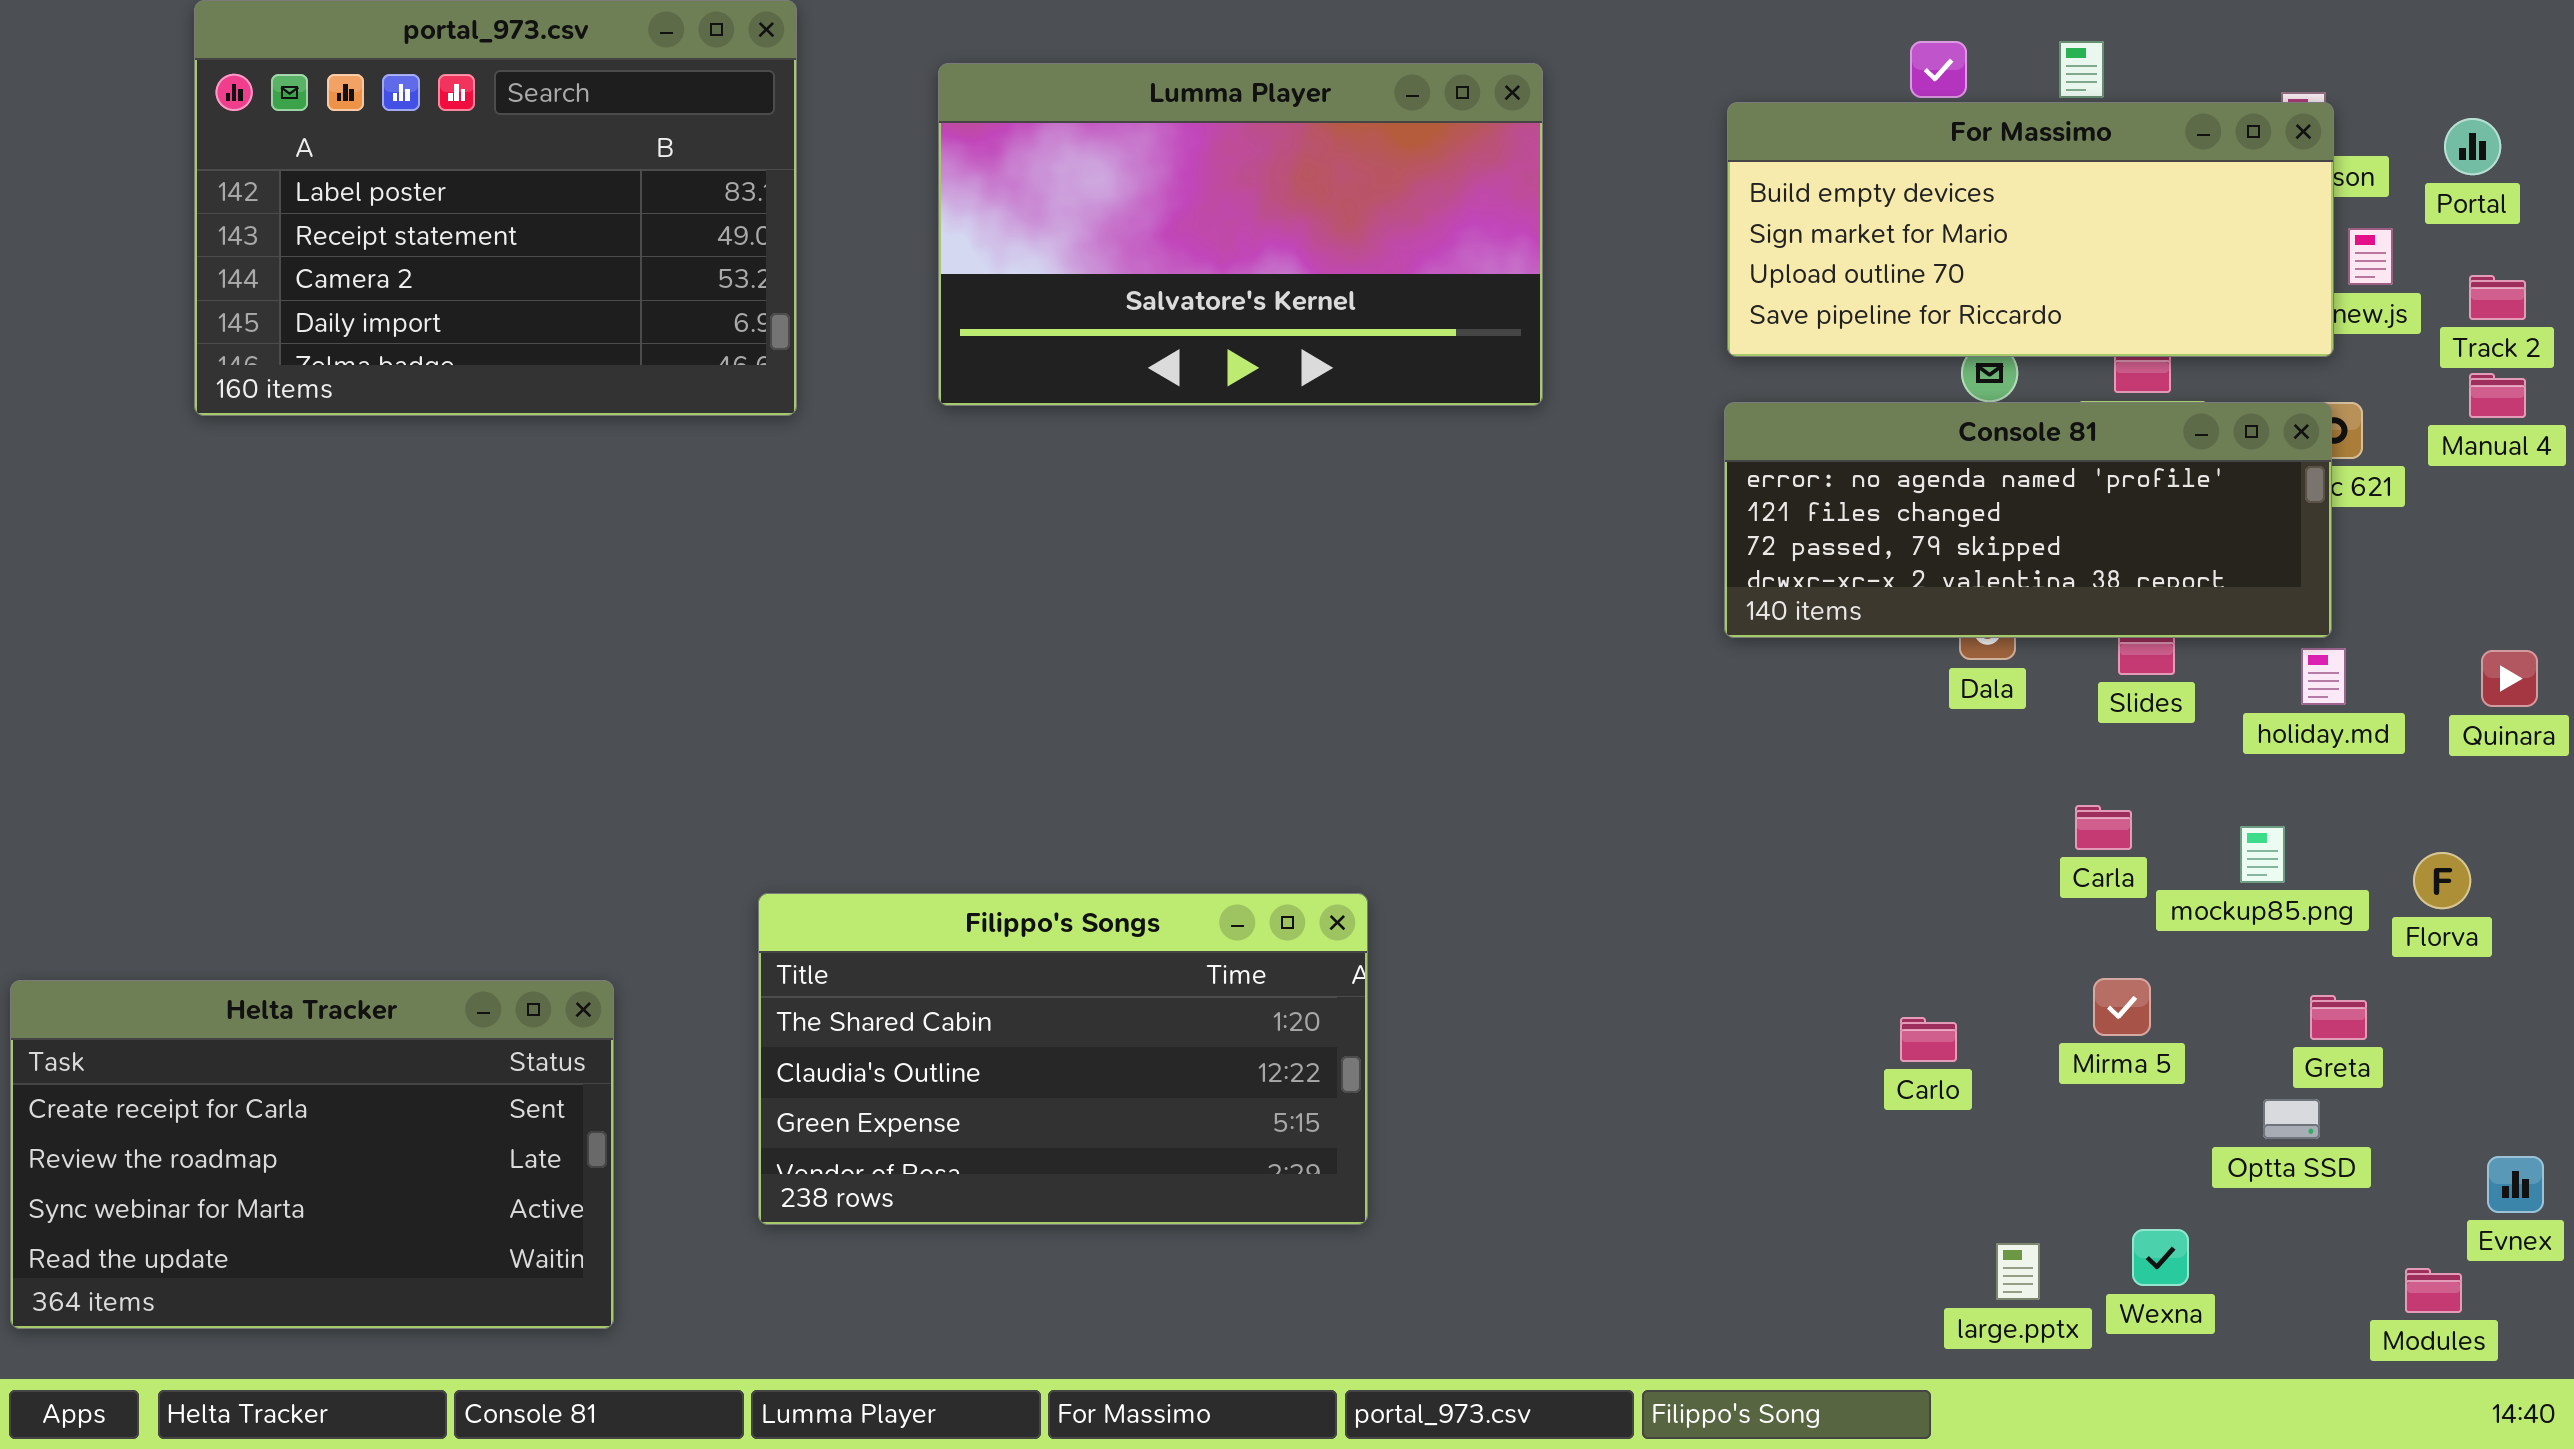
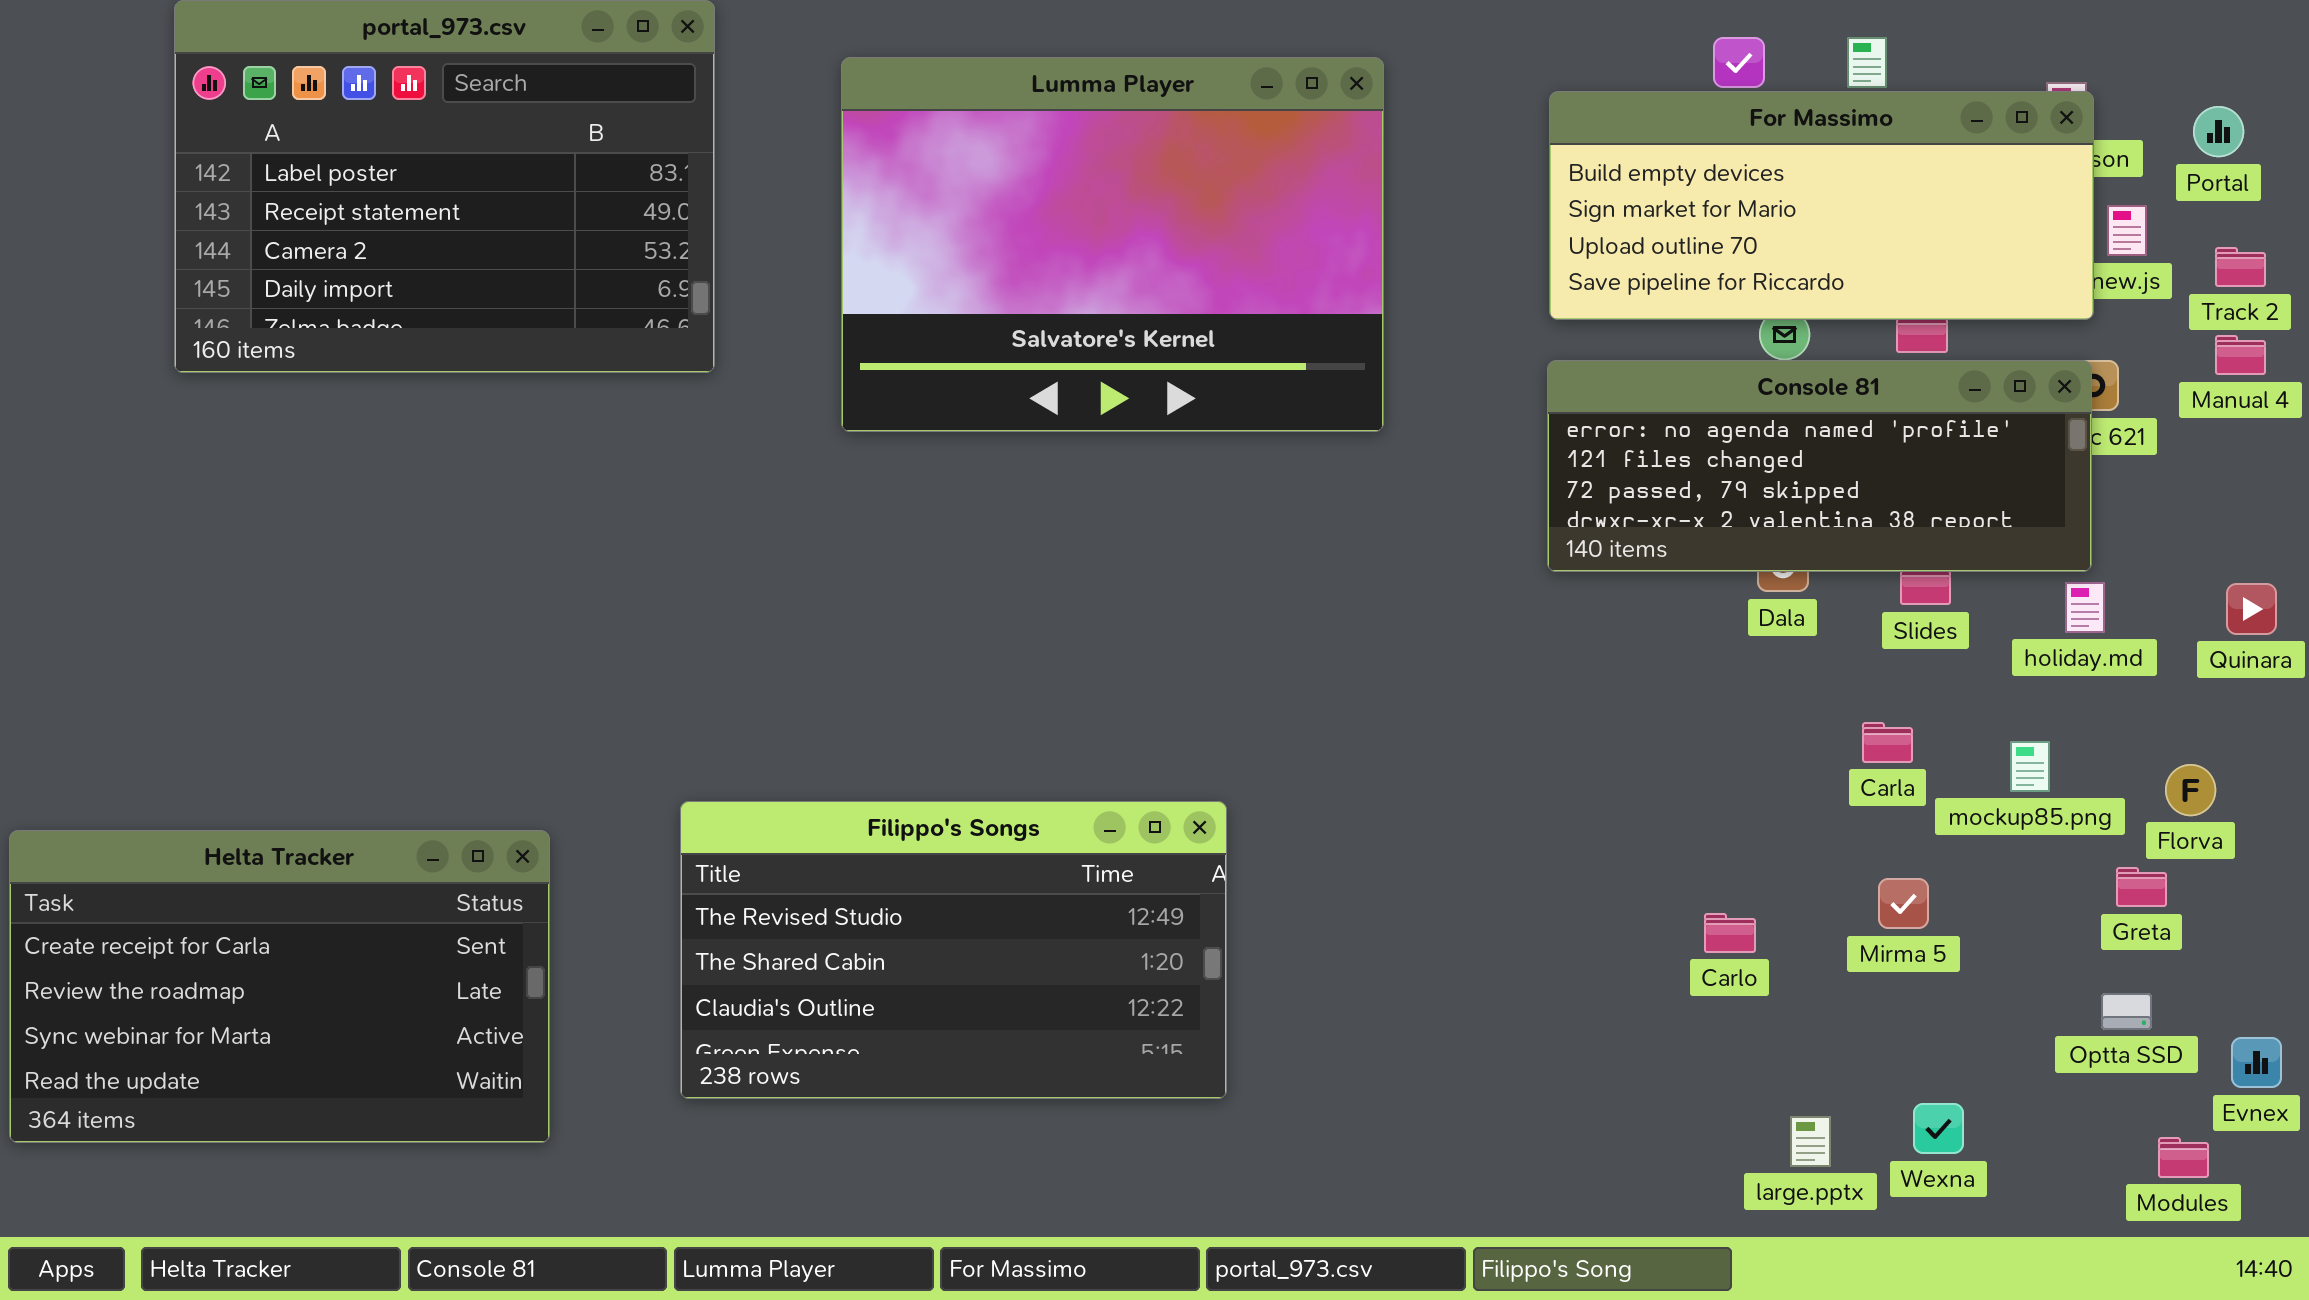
Lumma Player: [938,63,1543,406] -> [841,57,1384,432], resized
Filippo's Songs: [758,893,1368,1225] -> [680,801,1227,1099], scrolled up 1 row
Helta Tracker: [10,980,614,1329] -> [9,830,550,1143], moved
Greta: [2310,995,2367,1040] -> [2116,867,2167,907], moved
Optta SSD: [2263,1099,2320,1139] -> [2101,993,2152,1030], moved

